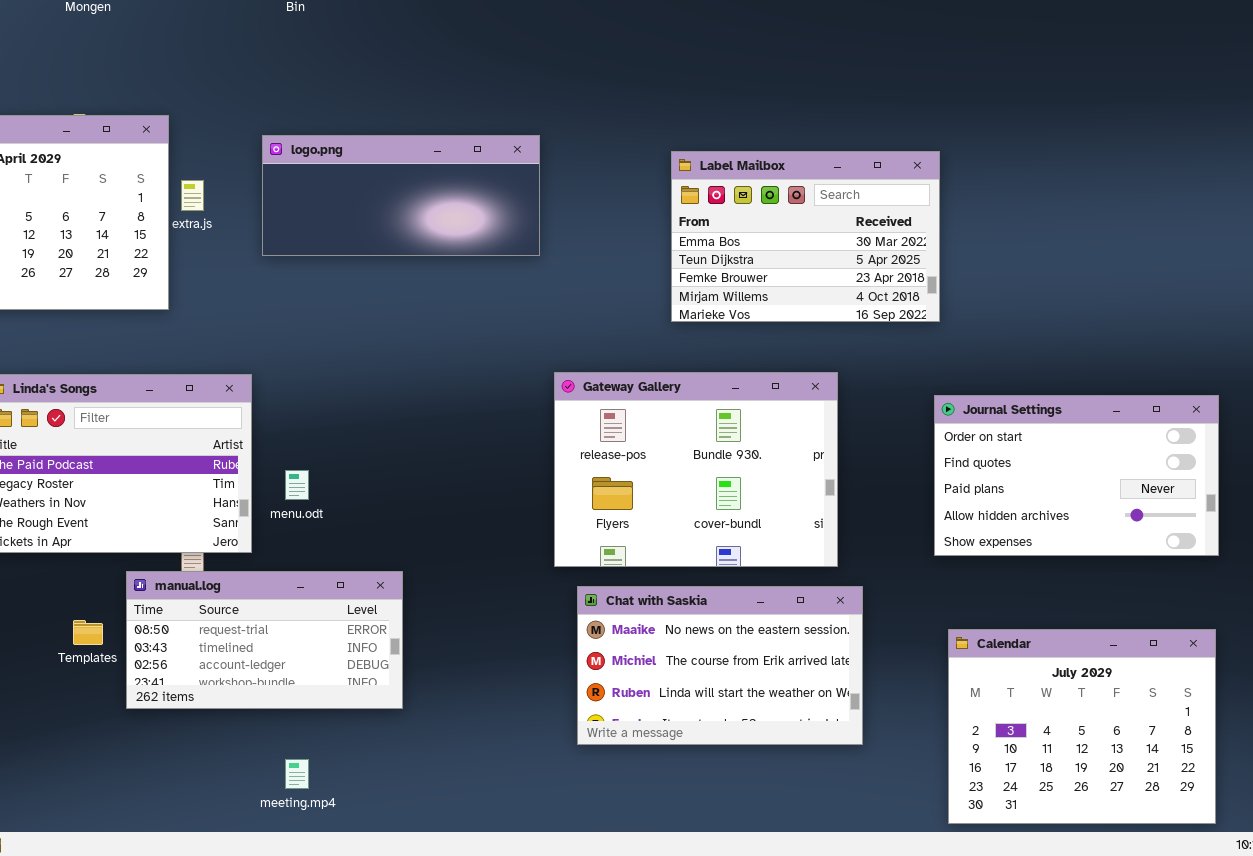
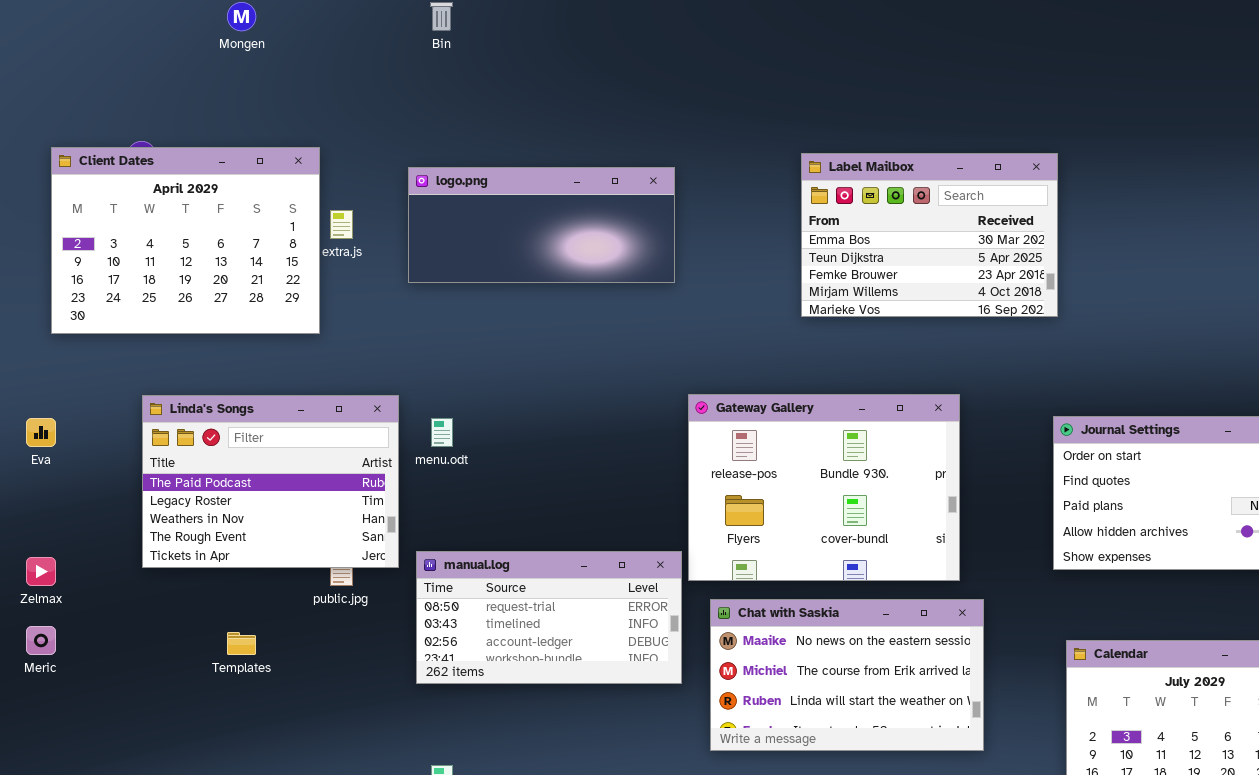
Label Mailbox: [671,151,940,322] -> [801,153,1058,317], moved
menu.odt: [285,470,309,500] -> [431,418,453,447], moved
manual.log: [126,571,403,709] -> [416,551,682,684], moved

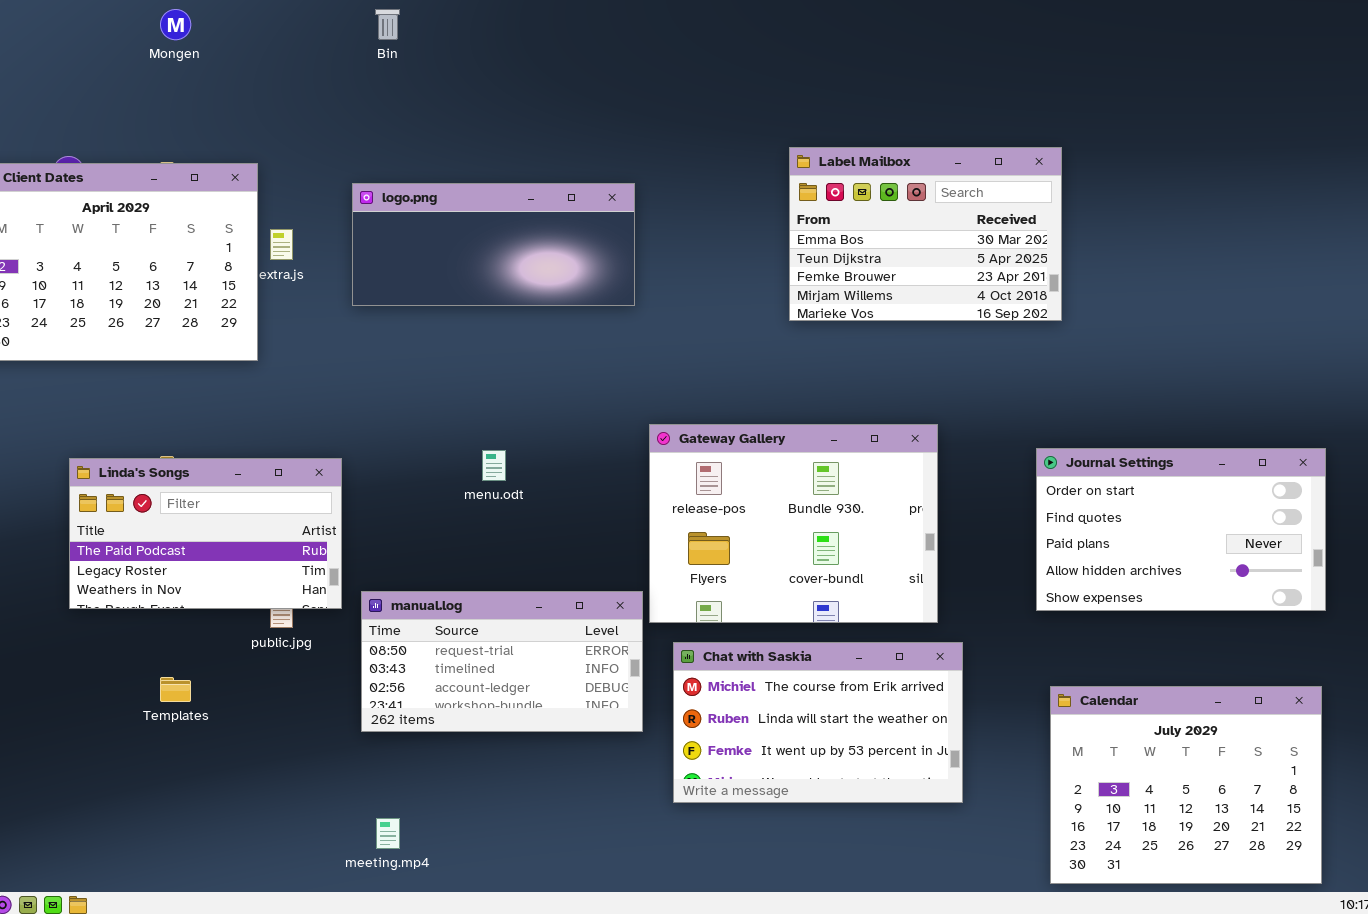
Label Mailbox: [801,153,1058,317] -> [789,147,1062,321], moved
Linda's Songs: [142,395,399,568] -> [69,458,342,609], resized
menu.odt: [431,418,453,447] -> [482,450,506,481], moved
Chat with Saskia: [710,599,984,751] -> [673,642,963,803], scrolled down 1 row

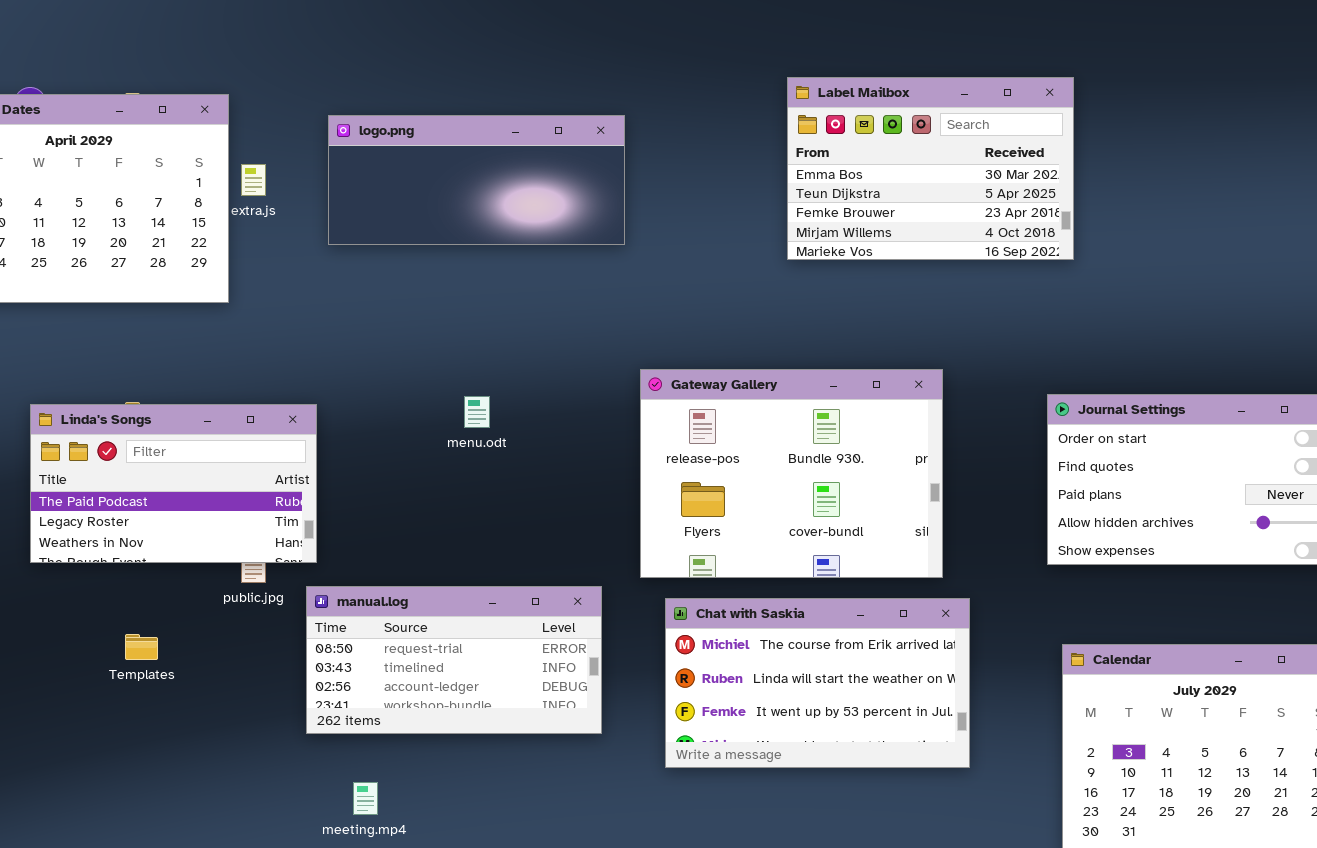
manual.log: [361,591,643,732] -> [306,586,602,734], moved

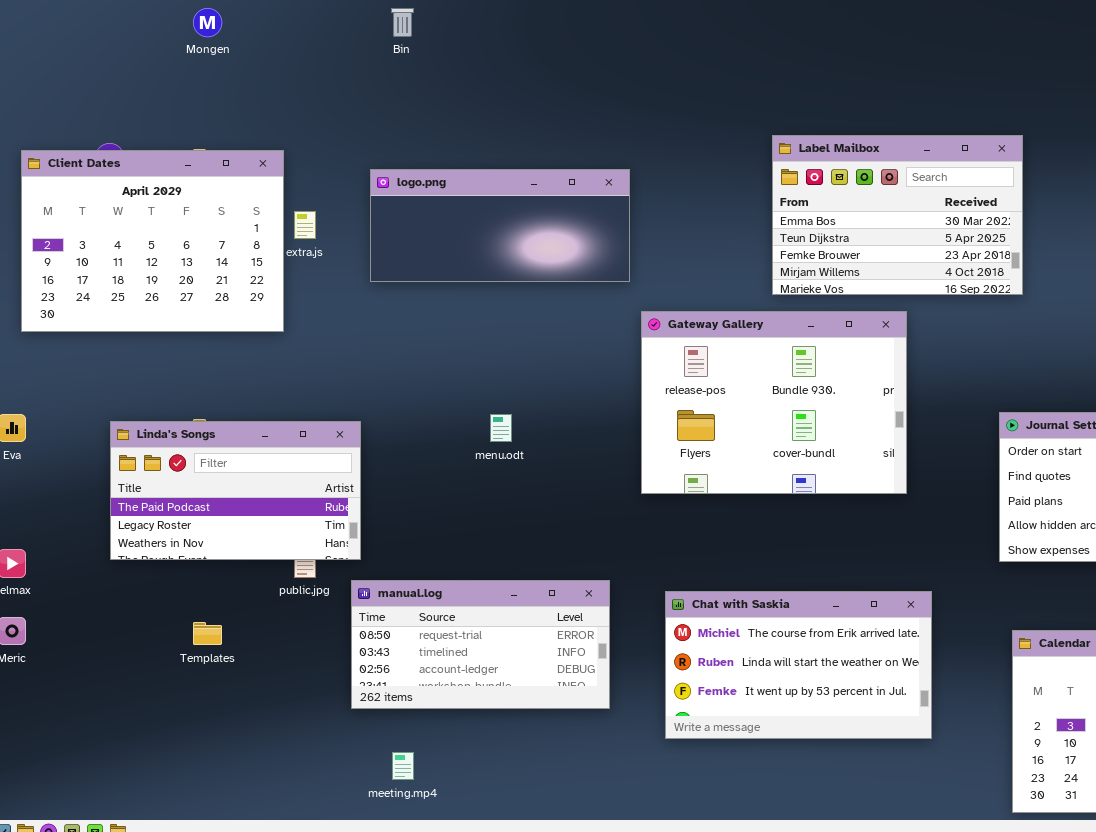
Gateway Gallery: [640,369,943,578] -> [641,311,907,494], moved

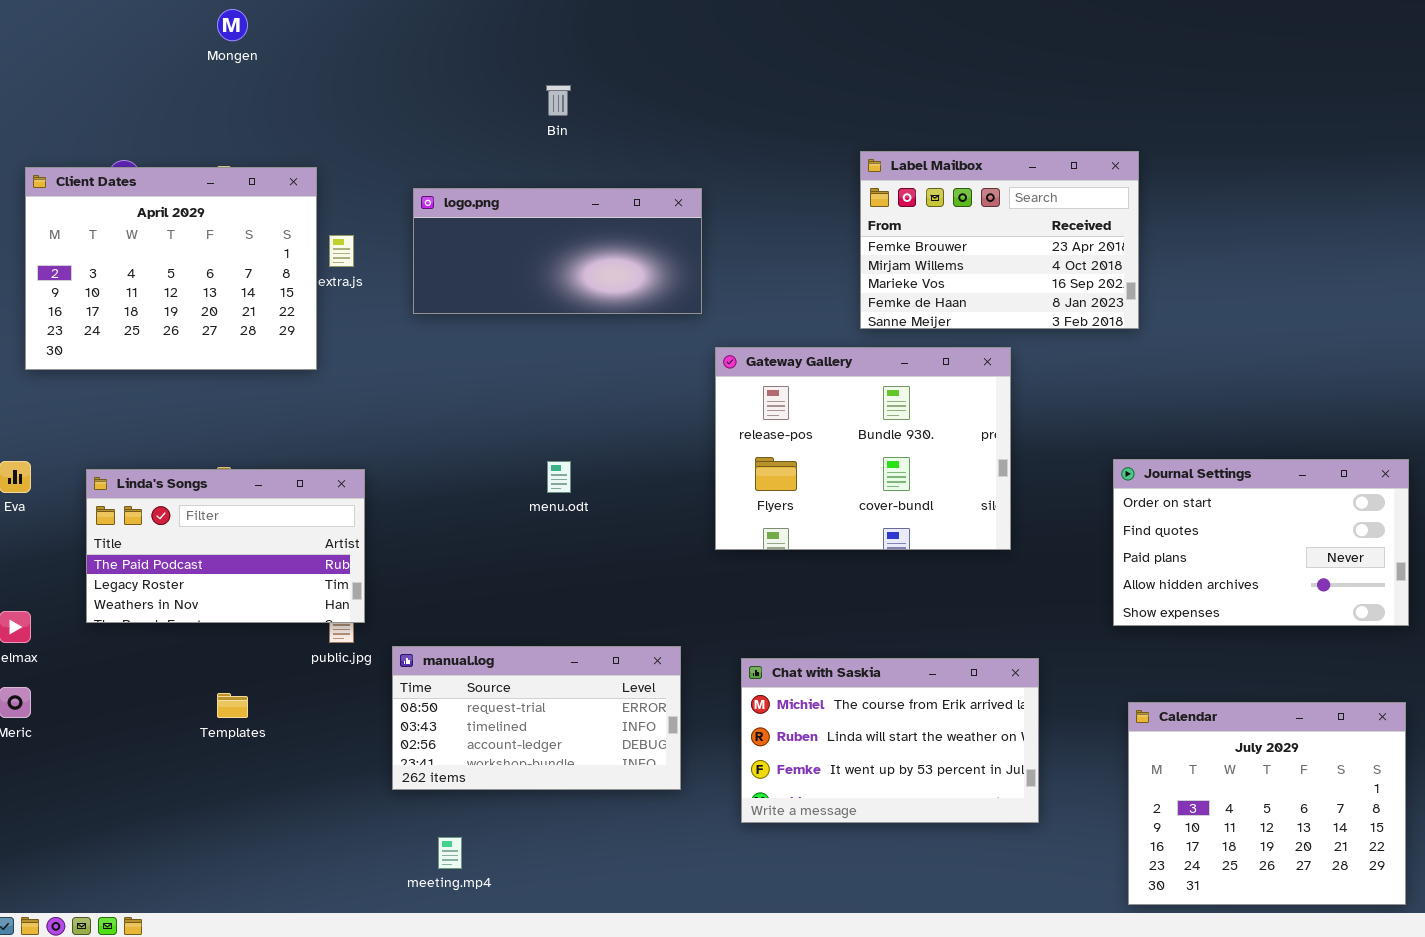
Bin: [391,8,414,37] -> [546,85,571,116], moved
Label Mailbox: [772,135,1023,295] -> [860,151,1139,329], scrolled down 2 rows
Linda's Songs: [110,421,361,560] -> [86,469,365,623], moved

